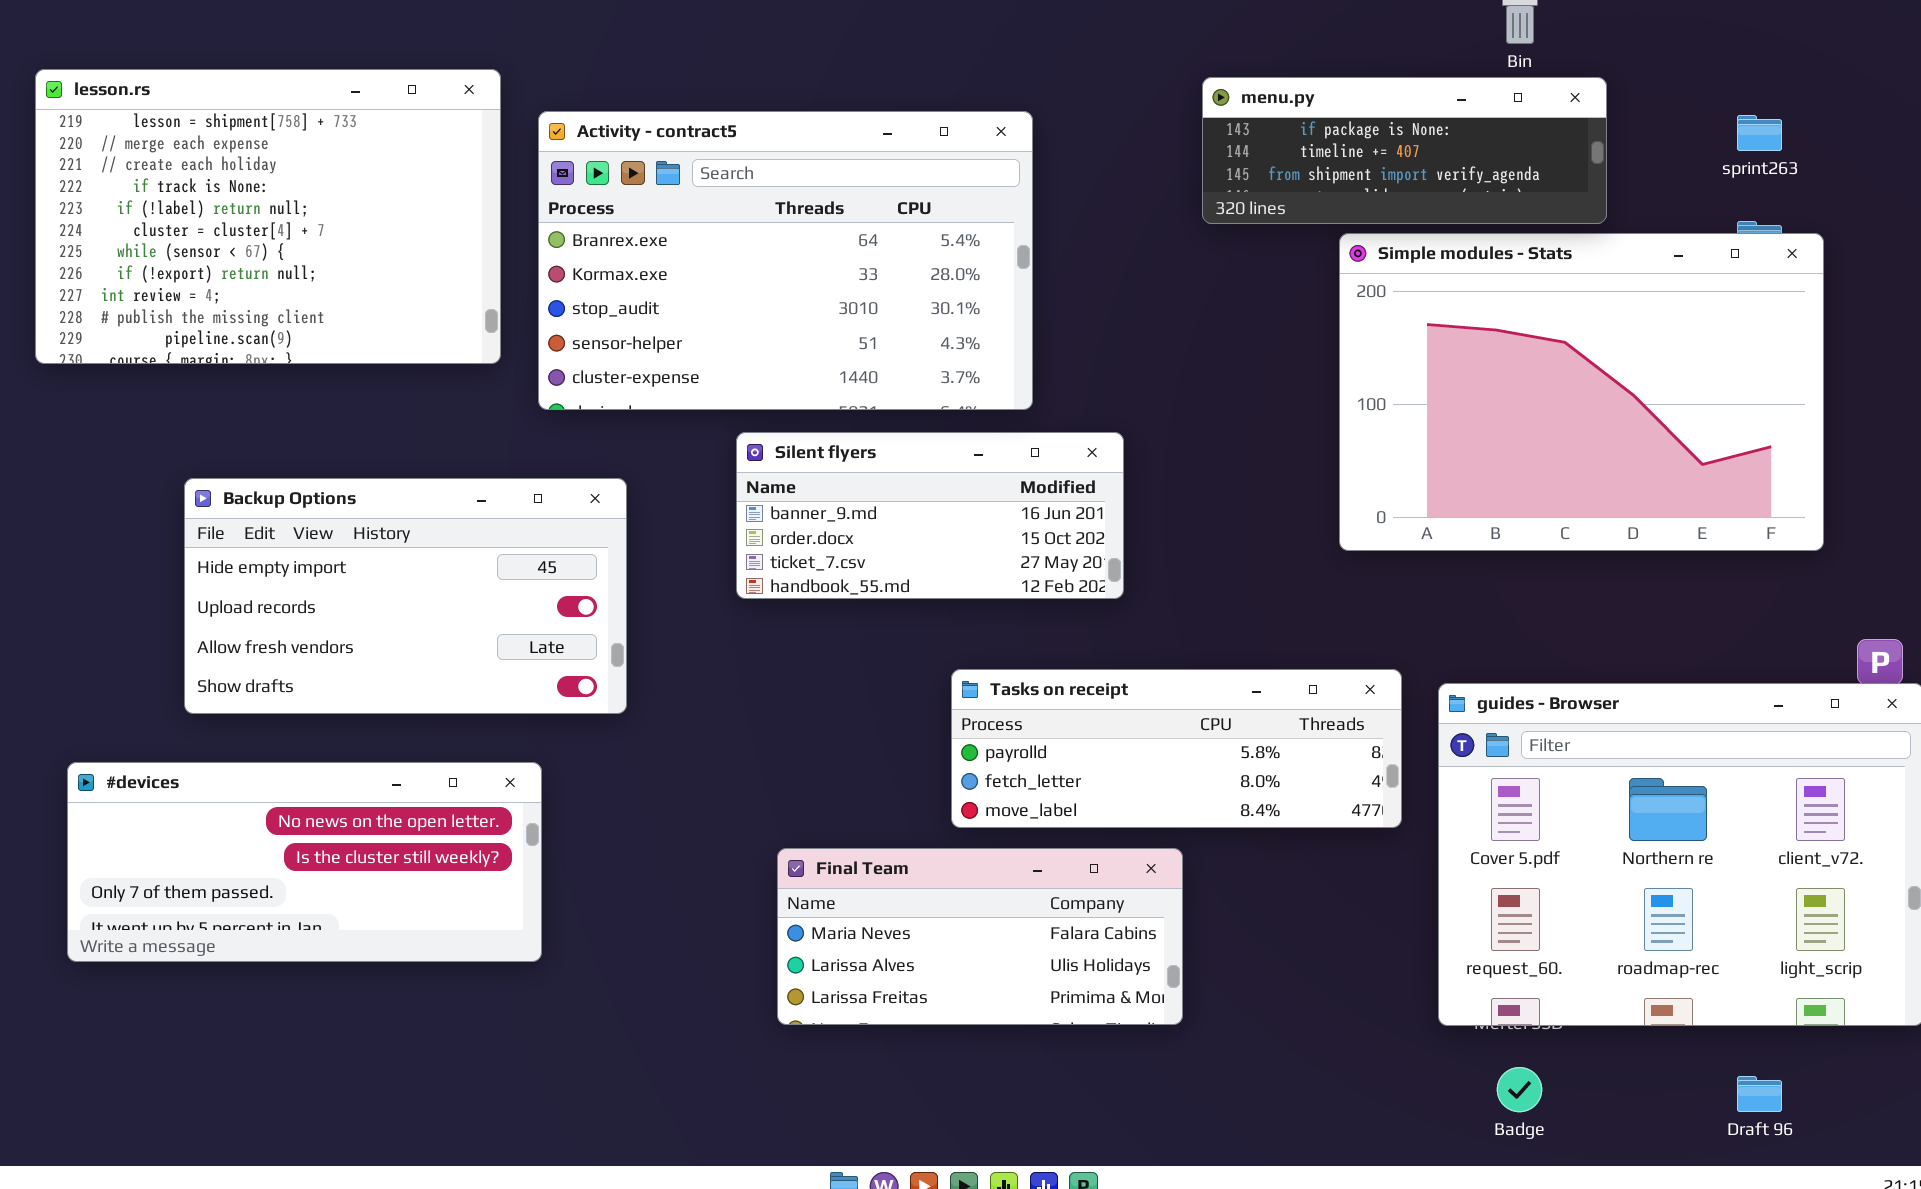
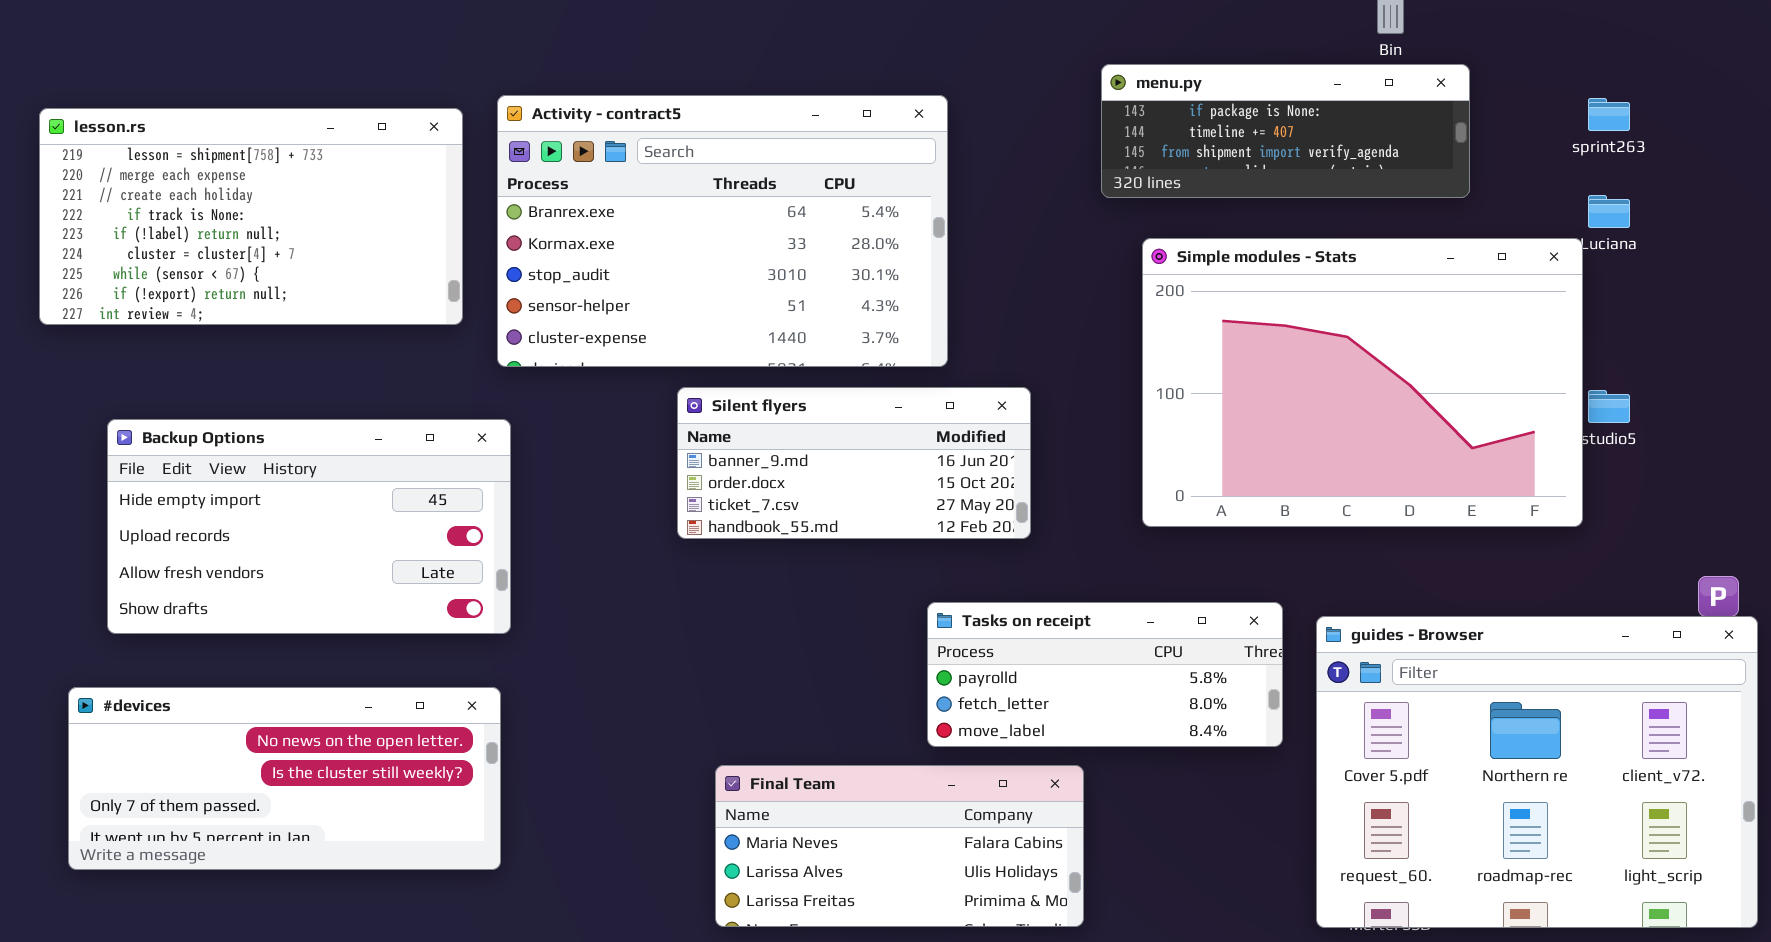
lesson.rs: [35,69,501,364] -> [39,108,463,325], resized
Simple modules - Stats: [1339,233,1824,551] -> [1142,238,1583,527], moved
Backup Options: [184,478,627,714] -> [107,419,511,634], moved
Tasks on receipt: [951,669,1402,828] -> [927,602,1283,747], resized

